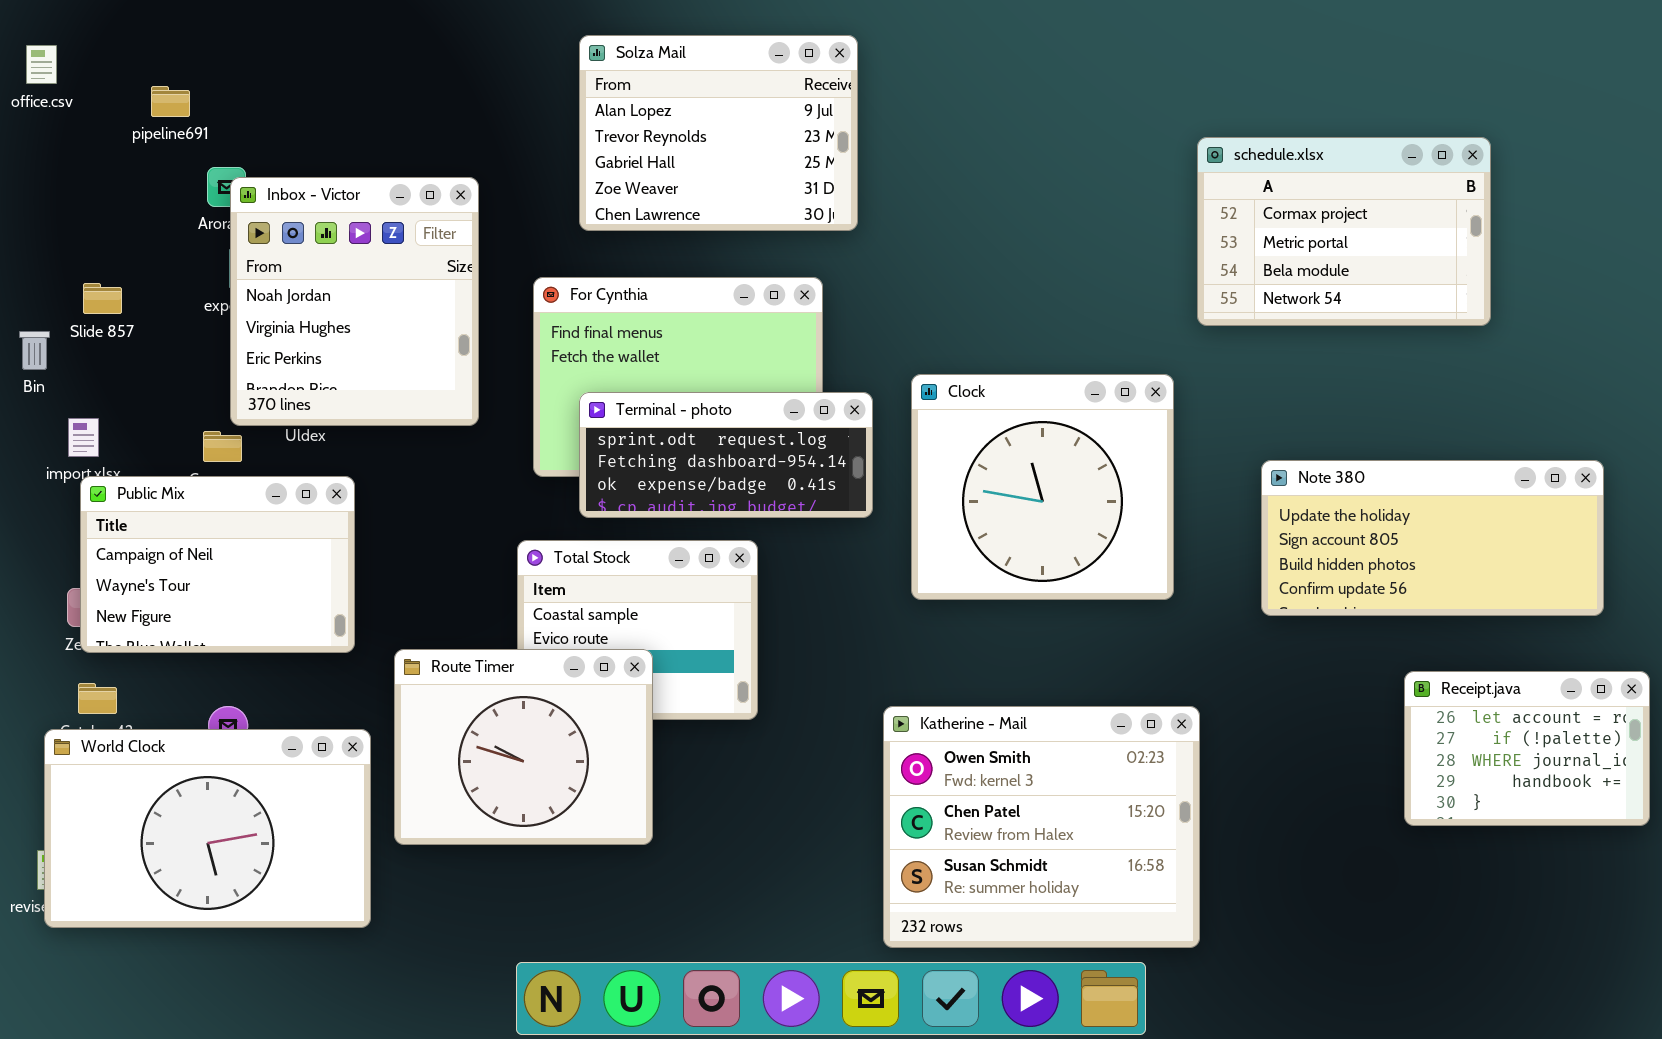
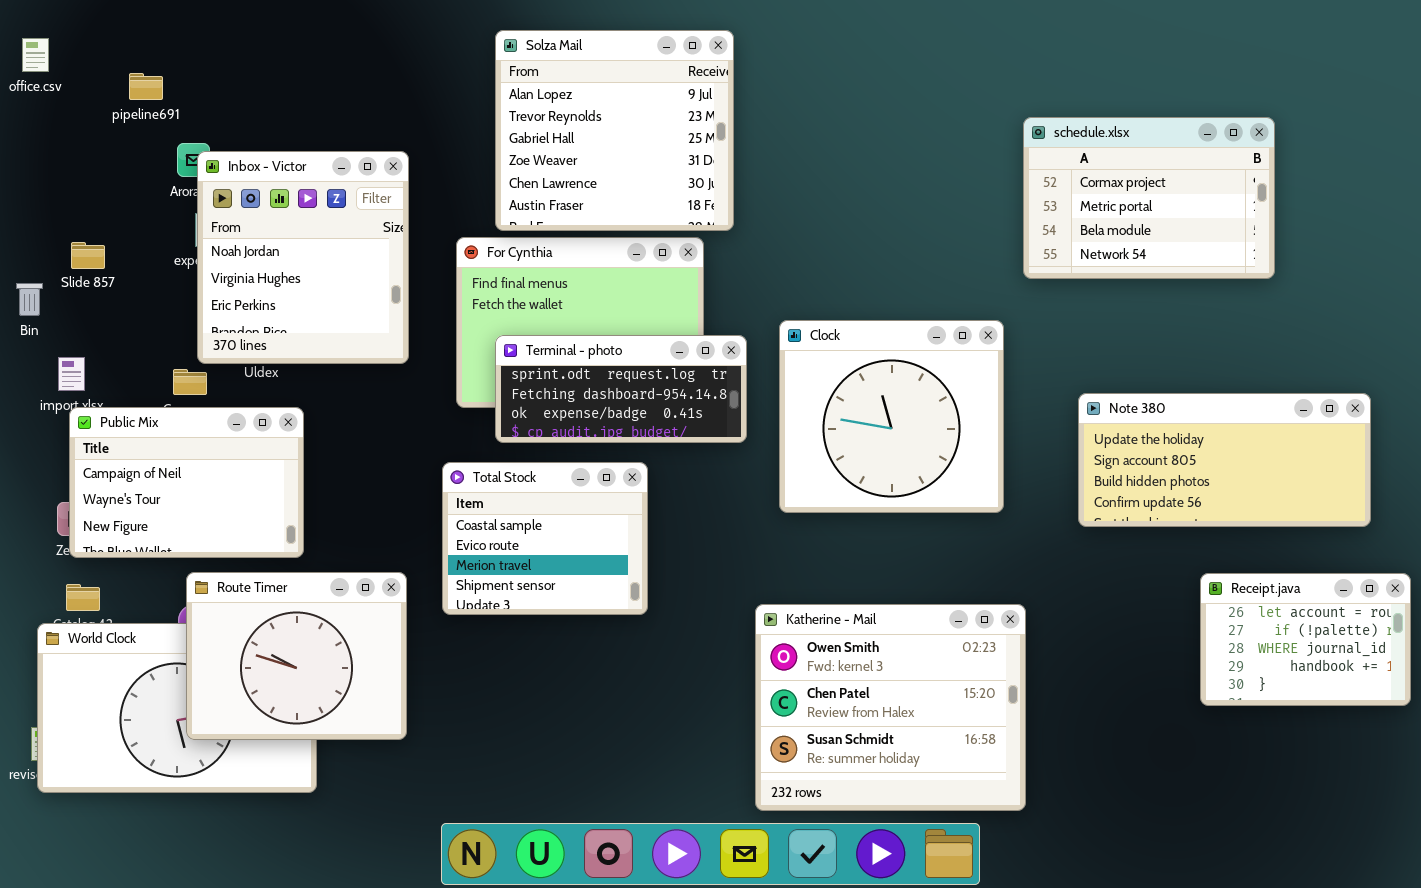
Solza Mail: [579,35,858,231] -> [495,30,734,231], resized
Route Timer: [394,649,653,845] -> [186,572,407,740], moved

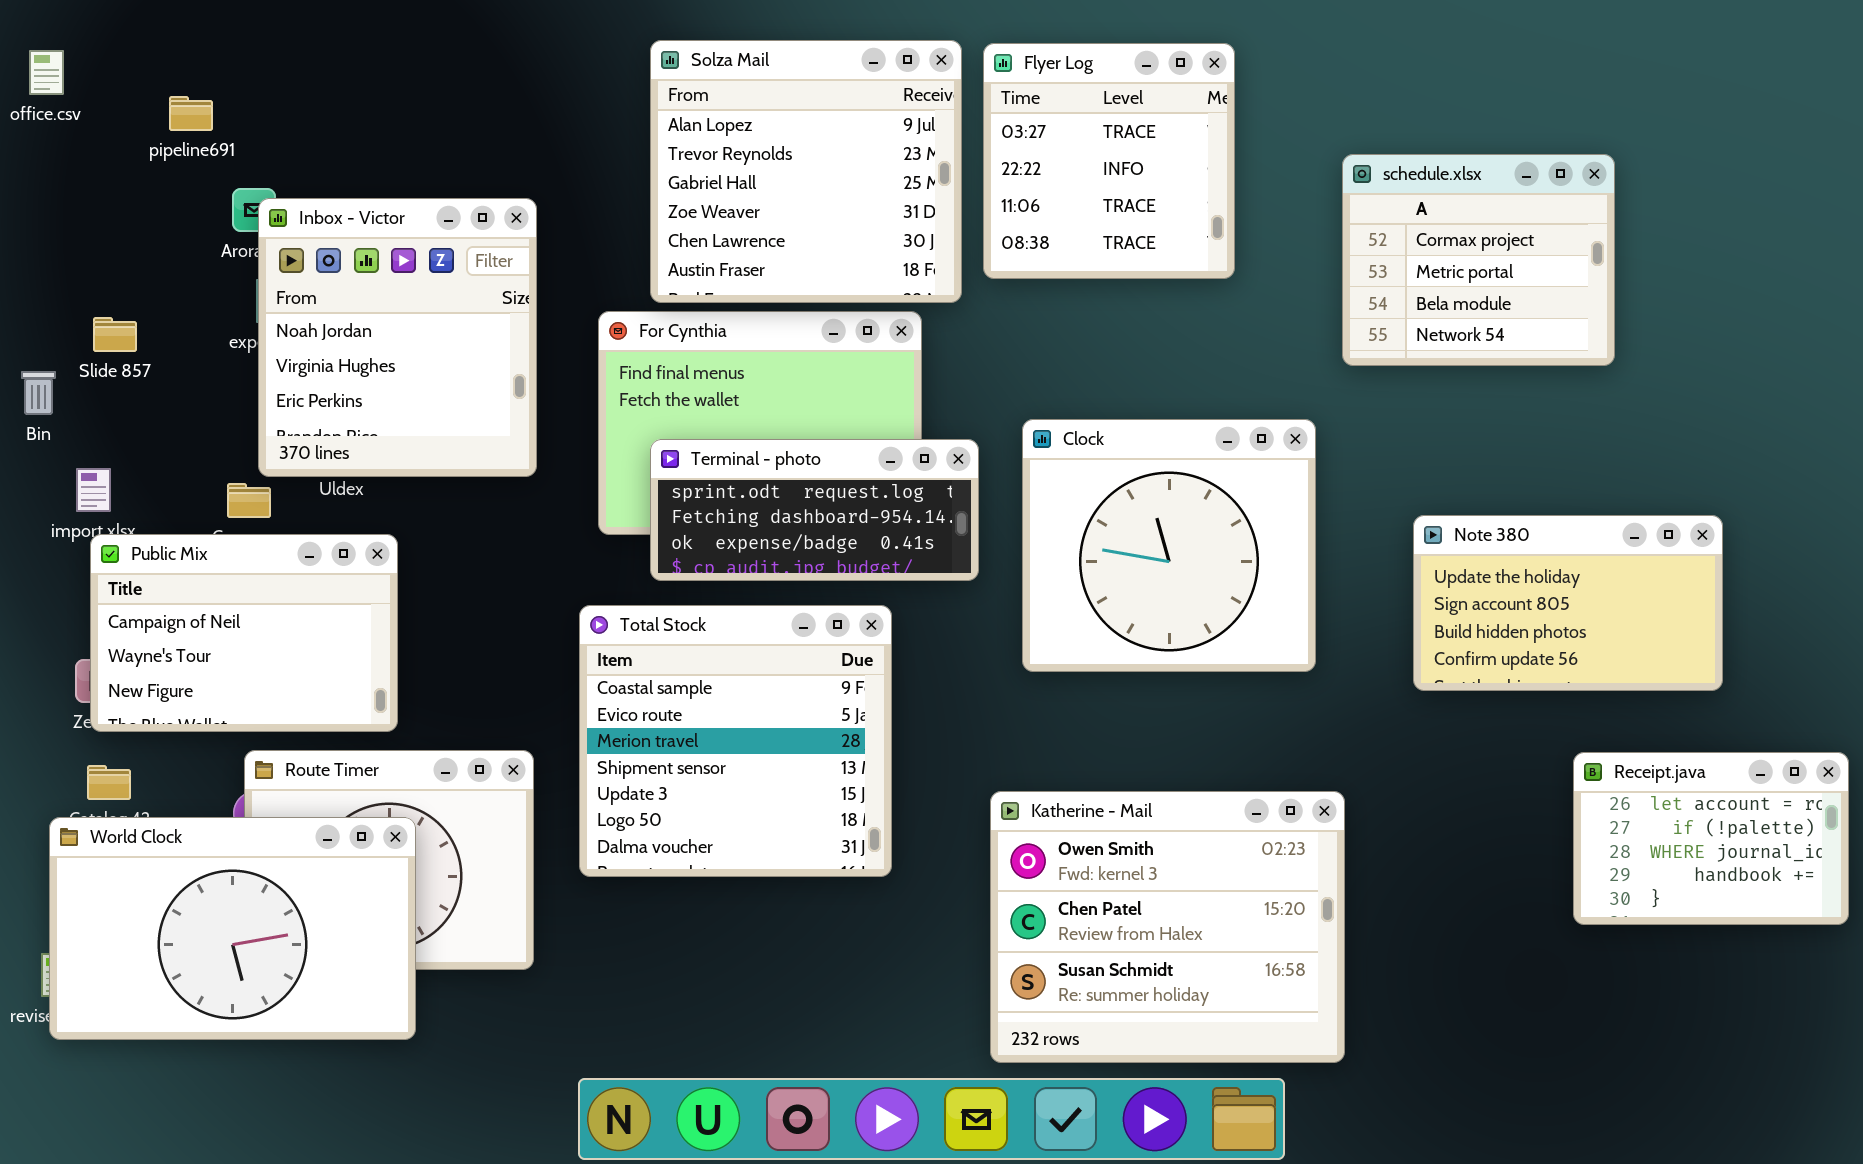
Flyer Log: none -> [983,43,1235,279], opened
schedule.xlsx: [1023,117,1275,279] -> [1342,154,1615,366], resized
Note 380: [1078,393,1371,527] -> [1413,515,1723,691], resized
Total Stock: [442,462,648,615] -> [579,605,892,877], resized
World Clock: [37,623,317,793] -> [49,817,416,1040], raised

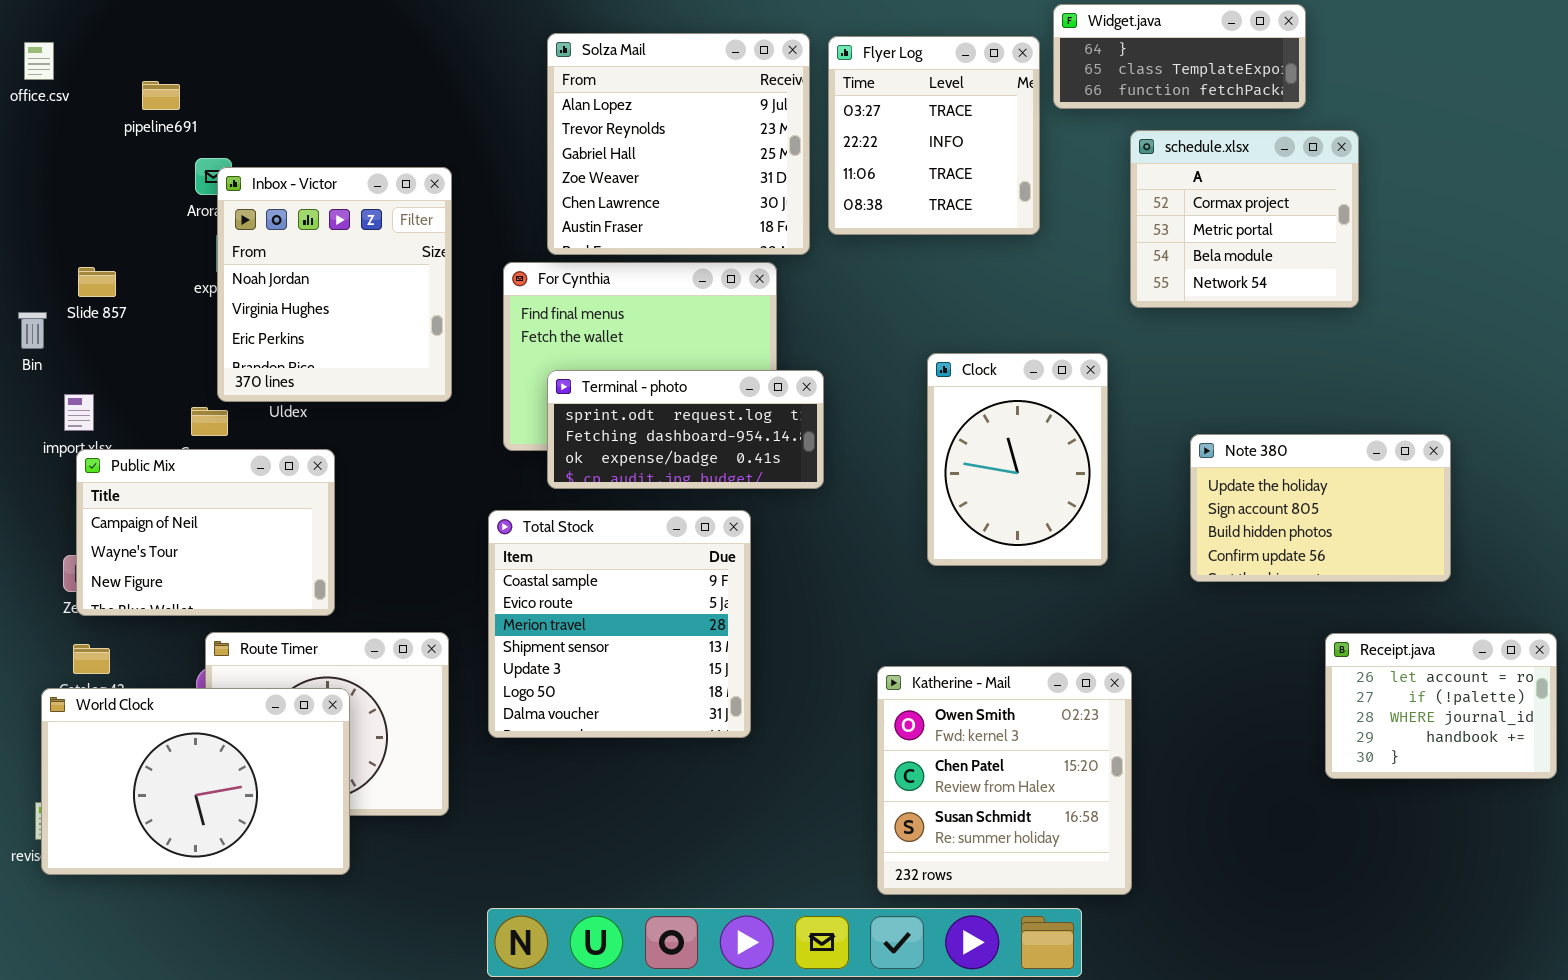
Widget.java: none -> [1053,4,1306,109], opened
Clock: [1022,419,1316,672] -> [927,353,1108,566], resized
Katherine - Mail: [990,791,1345,1063] -> [877,666,1132,895], resized

